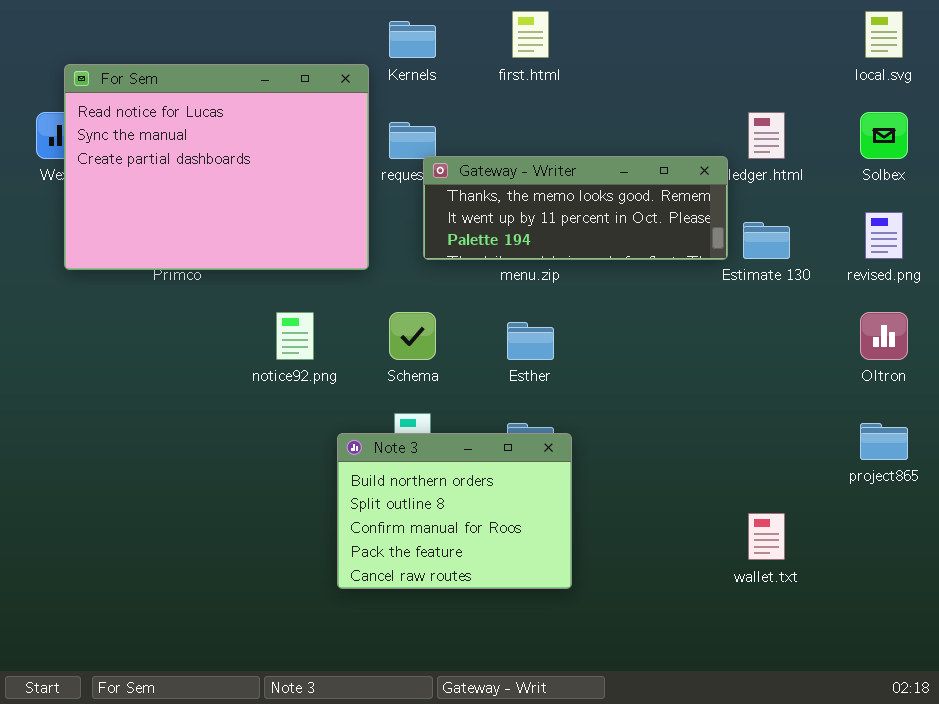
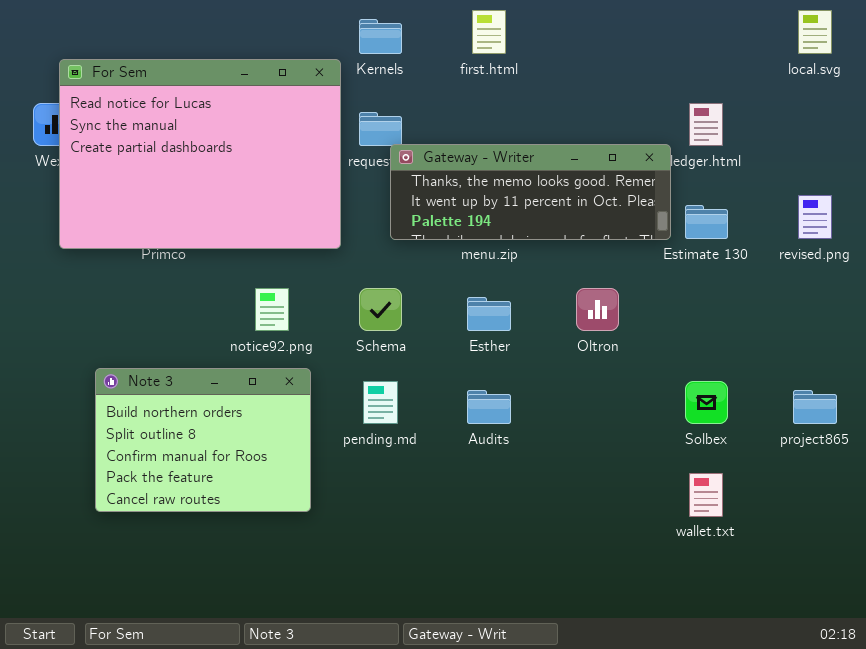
Solbex: [860,112,908,159] -> [685,381,728,424], moved
Oltron: [860,312,908,360] -> [576,288,619,331], moved
Note 3: [337,433,572,589] -> [95,368,311,512], moved

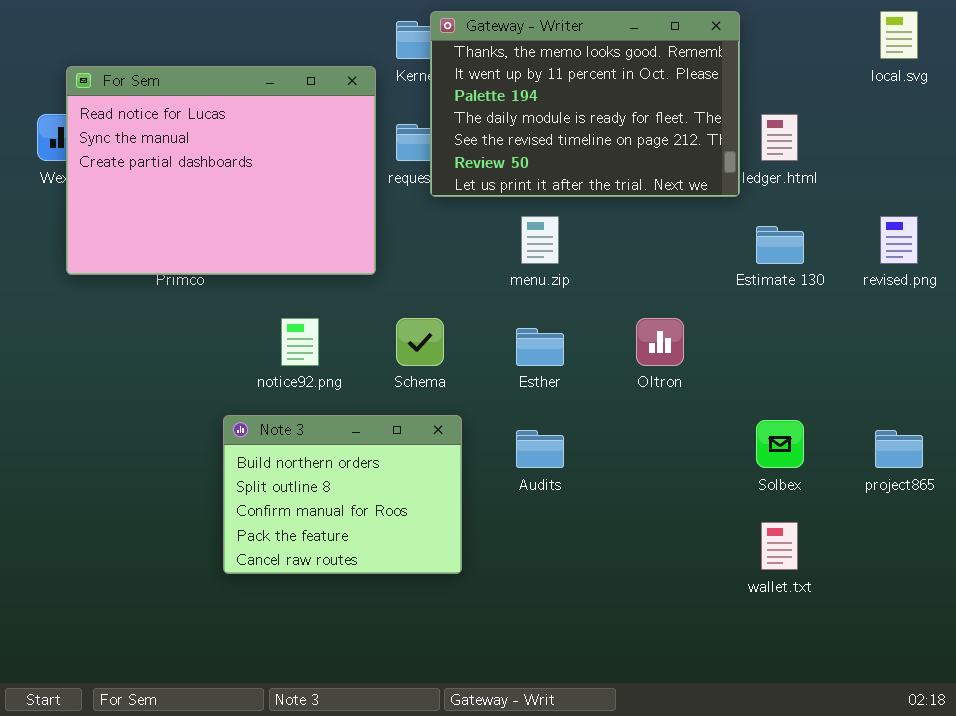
Gateway - Writer: [390,144,671,240] -> [430,11,740,197], moved, resized
Note 3: [95,368,311,512] -> [223,415,462,574], moved

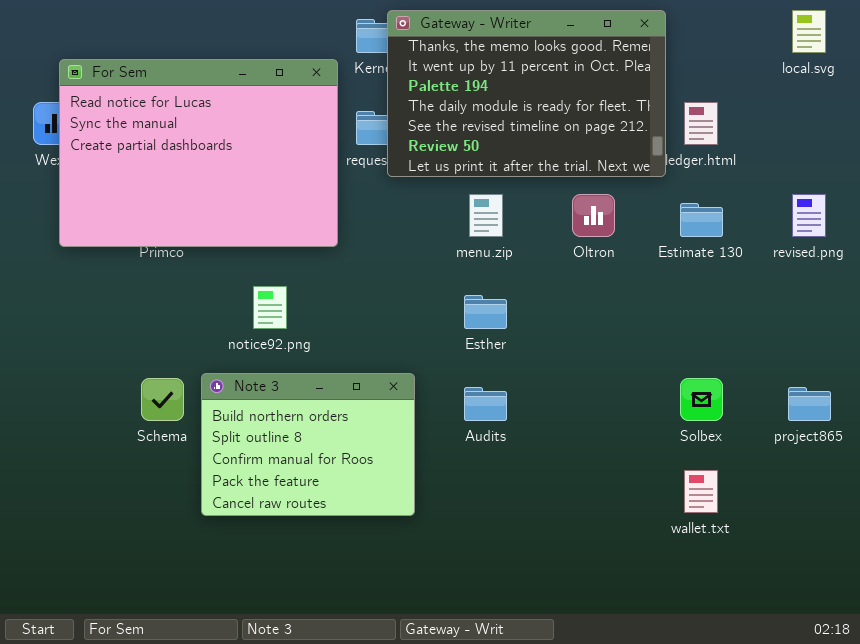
Schema: [396,318,444,366] -> [141,378,184,421], moved
Oltron: [636,318,684,366] -> [572,194,615,237], moved

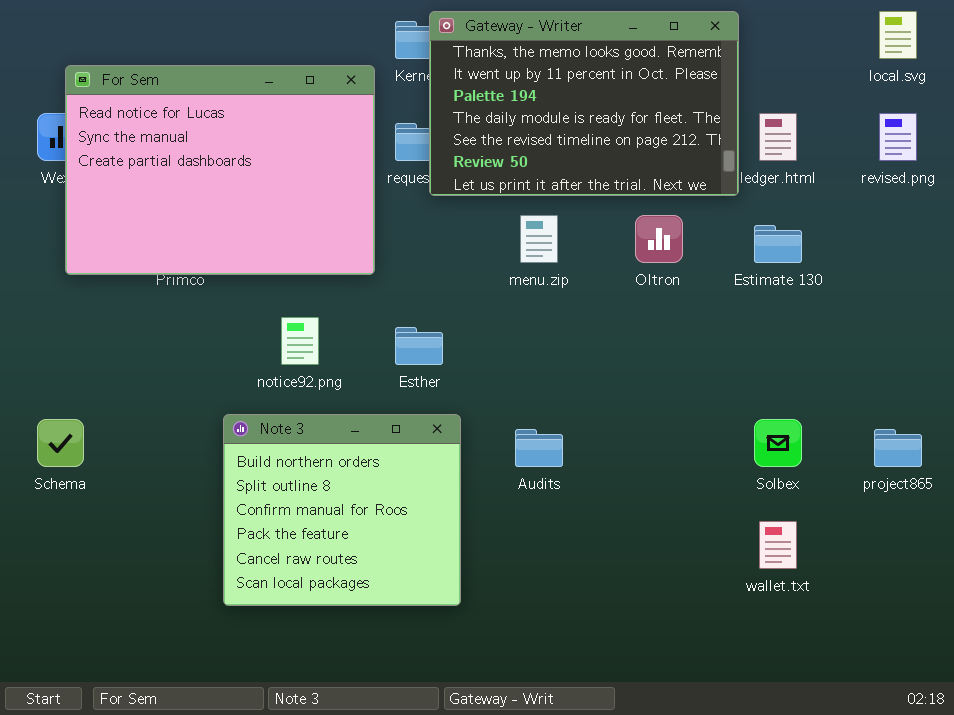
revised.png: [792,194,826,237] -> [879,113,917,161], moved
Esther: [464,295,507,329] -> [395,327,443,365], moved
Note 3: [201,373,415,516] -> [223,414,461,606], resized
Schema: [141,378,184,421] -> [37,419,84,467], moved

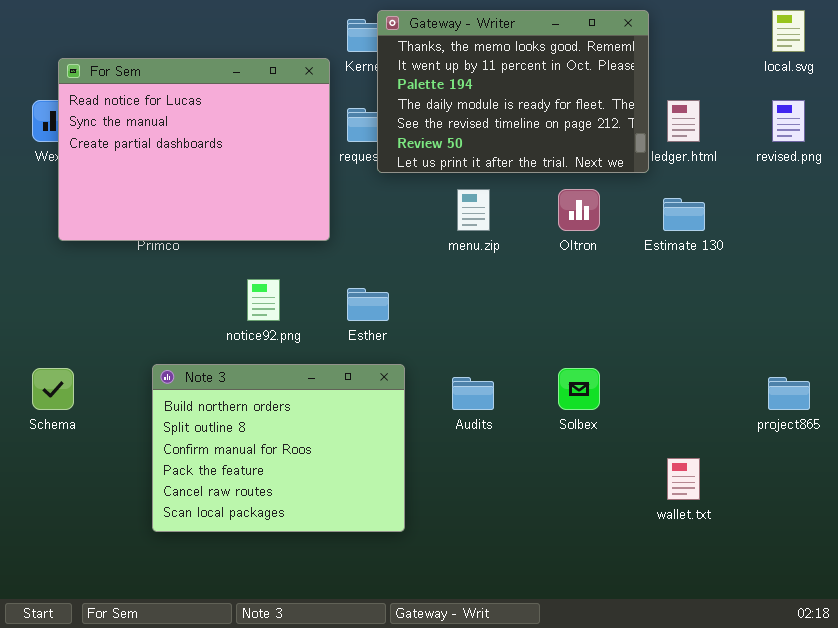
Note 3: [223,414,461,606] -> [152,364,405,532], resized
Solbex: [754,419,802,467] -> [558,368,600,410], moved

